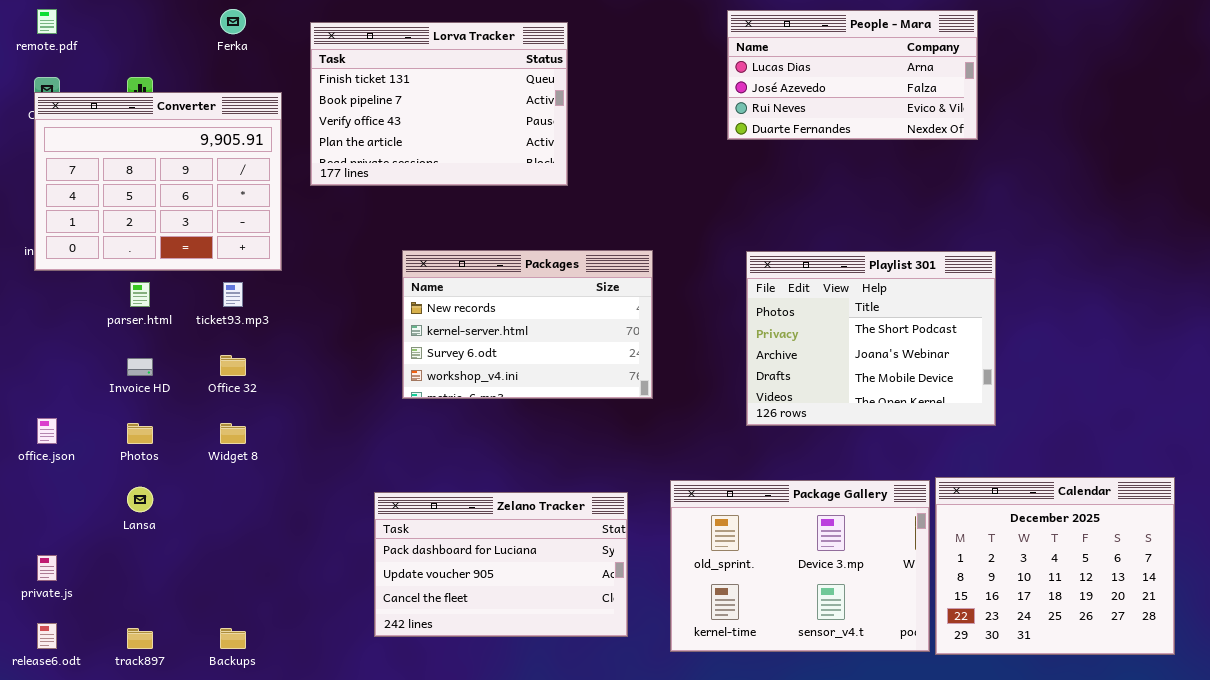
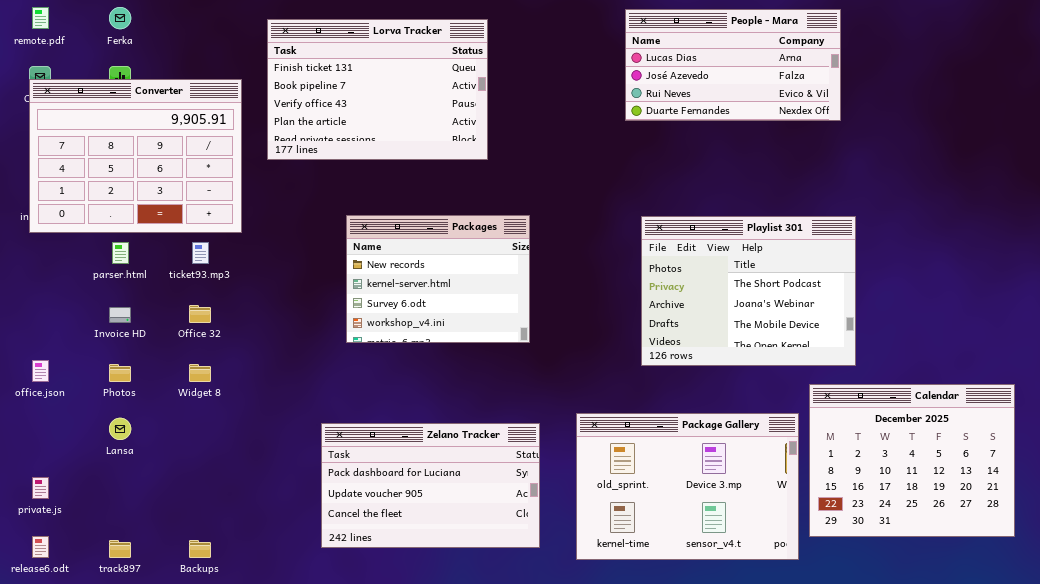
Ferka: [220,9,246,34] -> [109,7,131,29], moved
Packages: [402,250,653,399] -> [346,215,530,343], resized
Calendar: [935,477,1175,655] -> [809,384,1015,537], moved

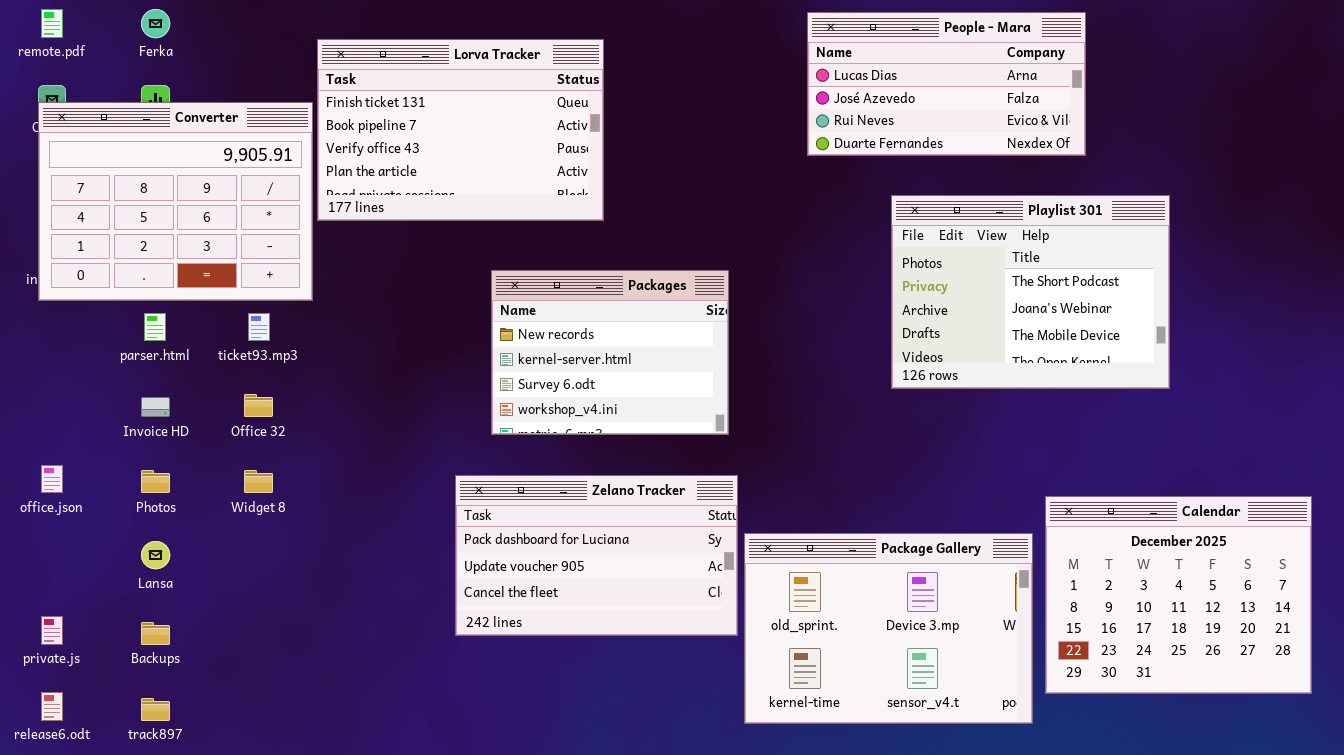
Lorva Tracker: [267,19,488,160] -> [317,39,604,221], moved
Packages: [346,215,530,343] -> [491,270,729,435], moved
Playlist 301: [641,216,856,366] -> [891,195,1170,389], moved
Zelano Tracker: [321,423,540,548] -> [455,475,738,636], moved
Backups: [189,540,211,558] -> [141,622,170,645], moved

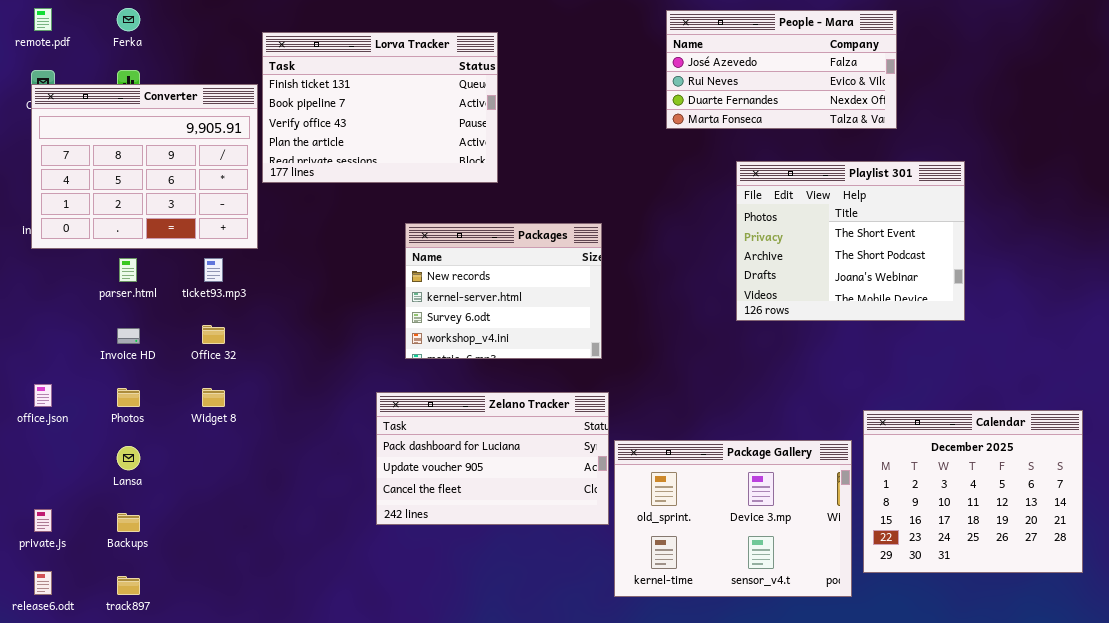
People - Mara: [807,12,1086,156] -> [666,10,897,129], scrolled down 1 row
Playlist 301: [891,195,1170,389] -> [736,161,965,321], scrolled up 1 row

